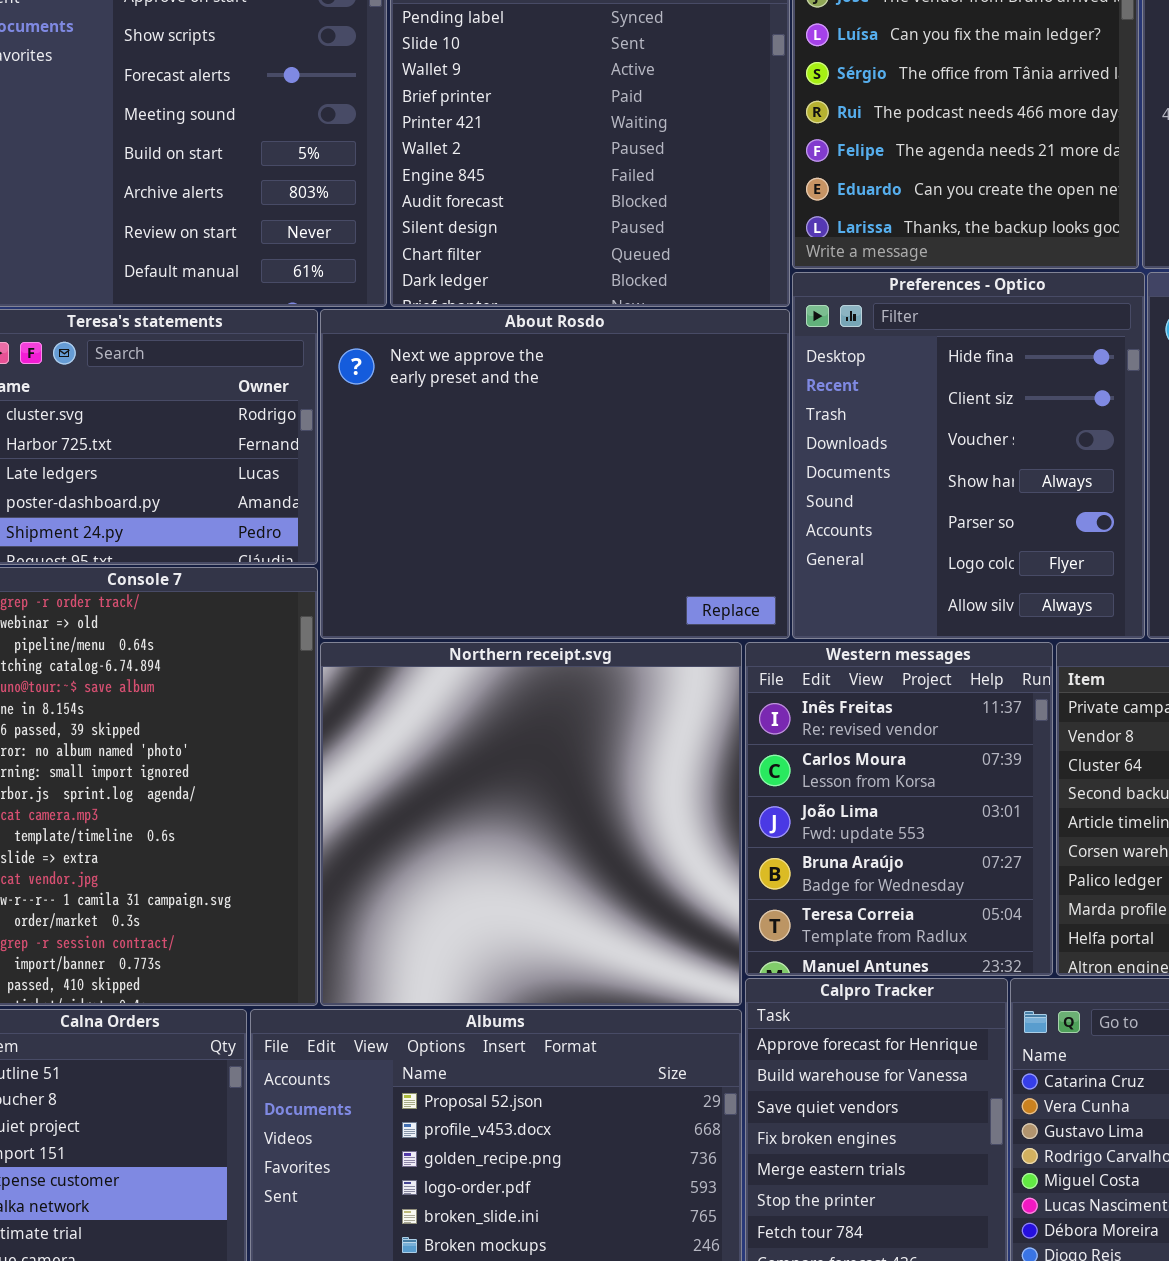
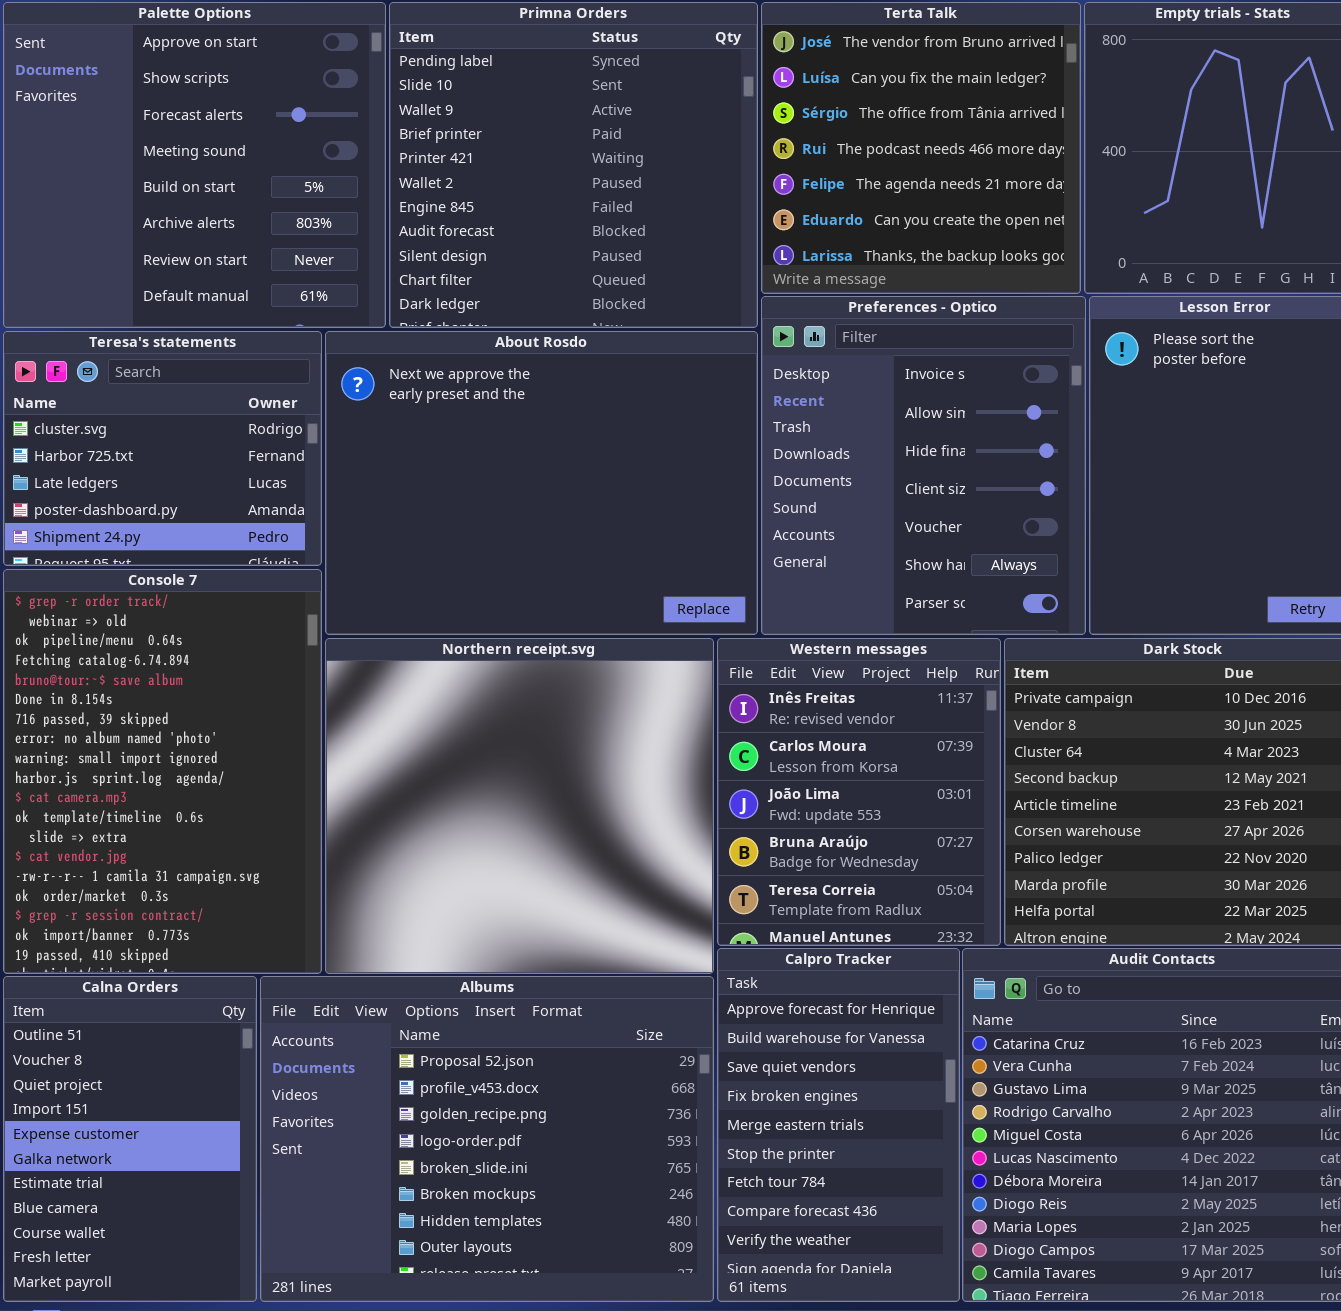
Preferences - Optico: [792,272,1145,639] -> [761,296,1086,635], scrolled up 2 rows

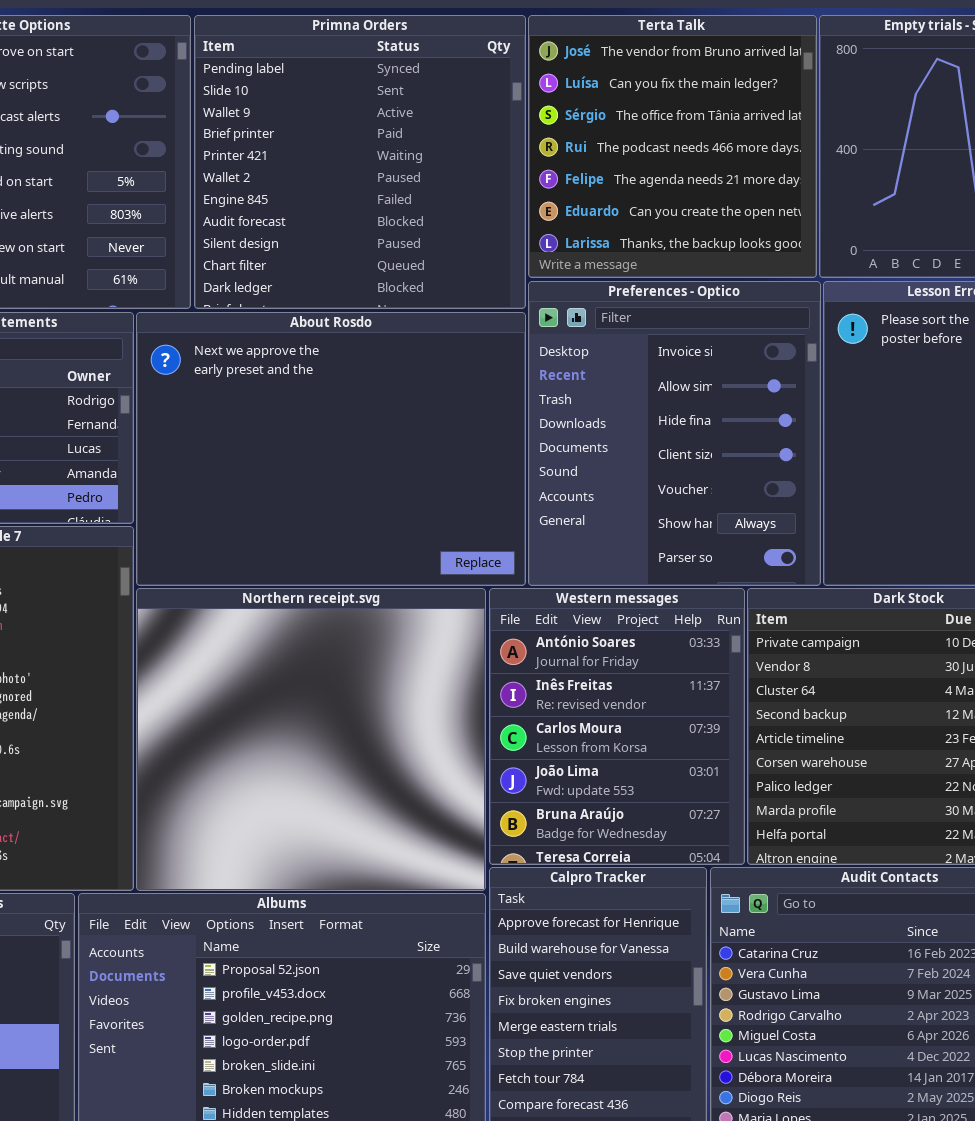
Western messages: [717,638,1001,946] -> [489,588,745,865], scrolled up 1 row

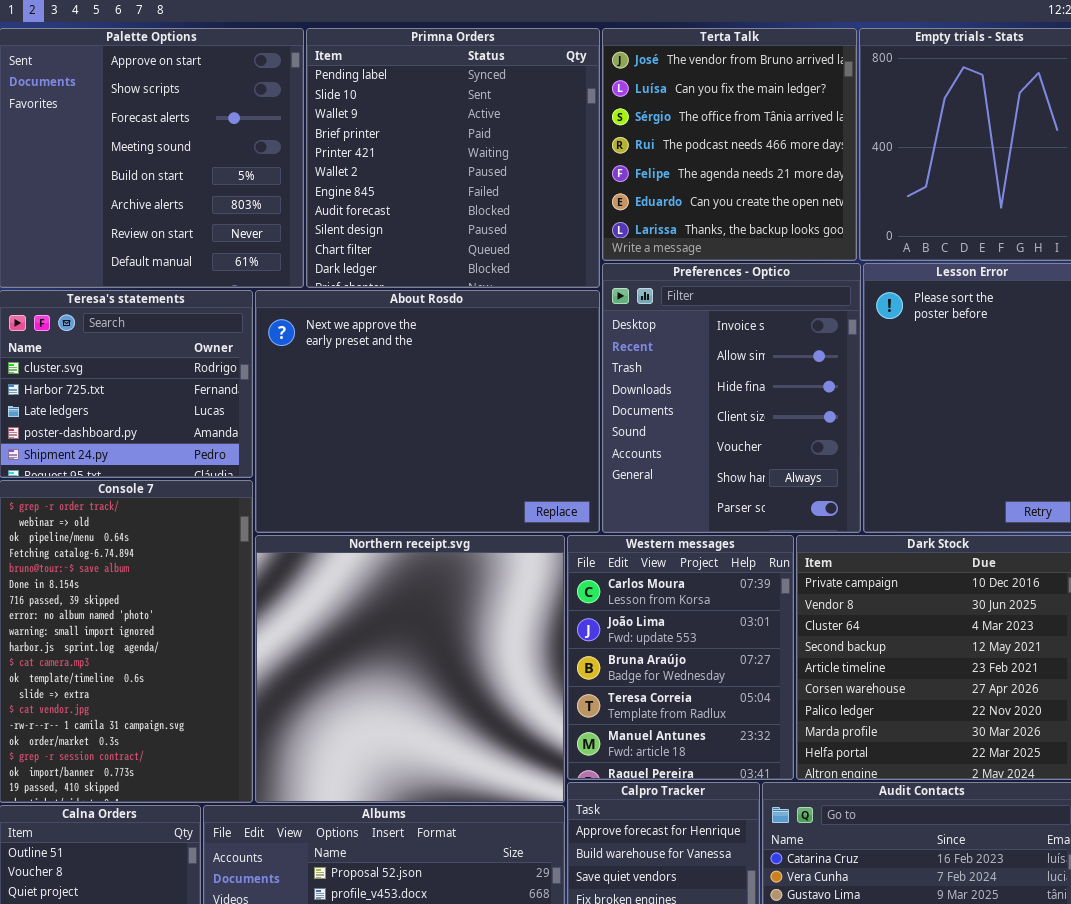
Western messages: [489,588,745,865] -> [567,535,794,780], scrolled down 2 rows

